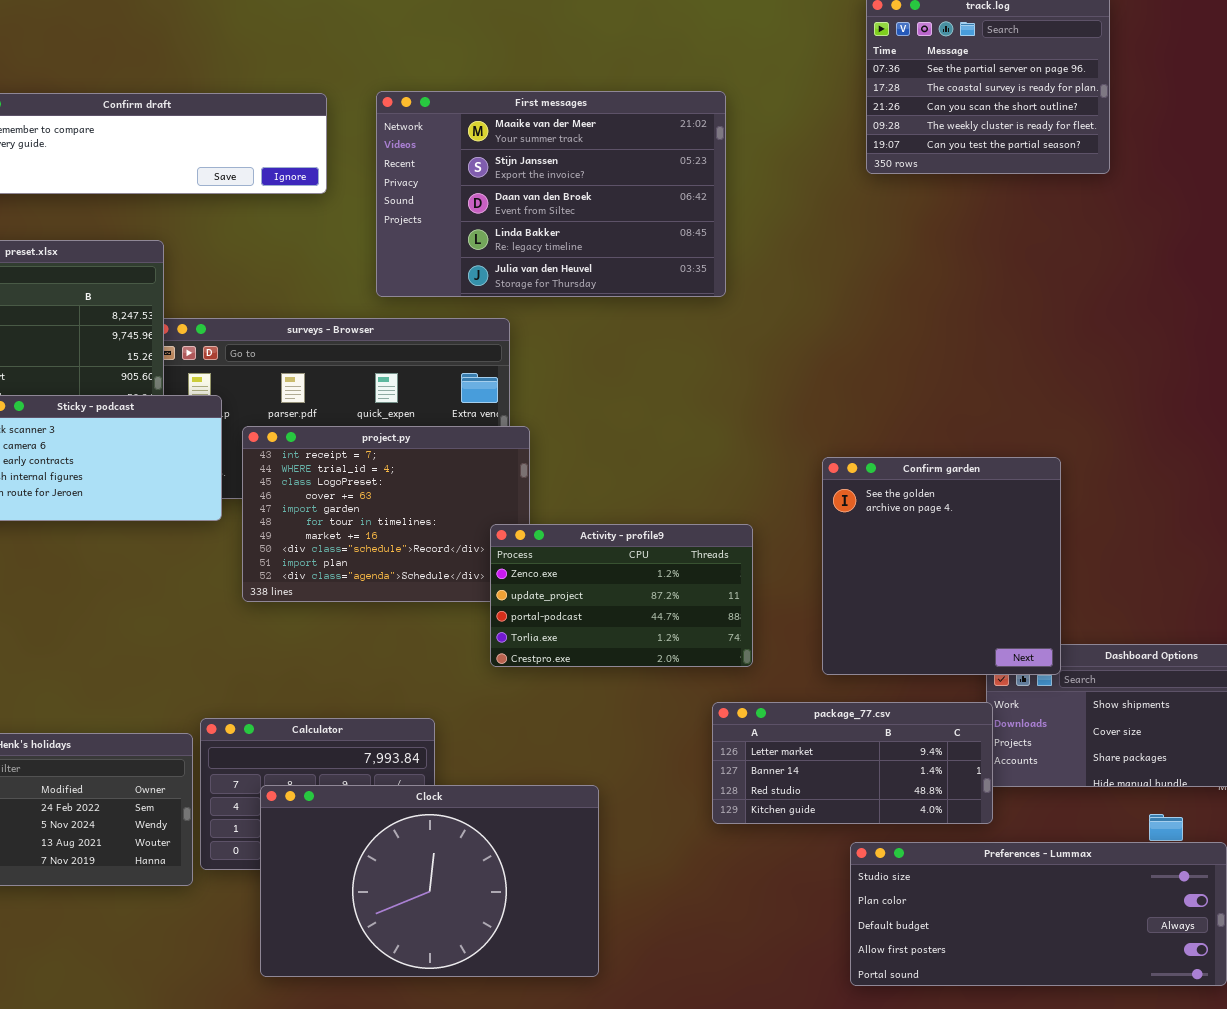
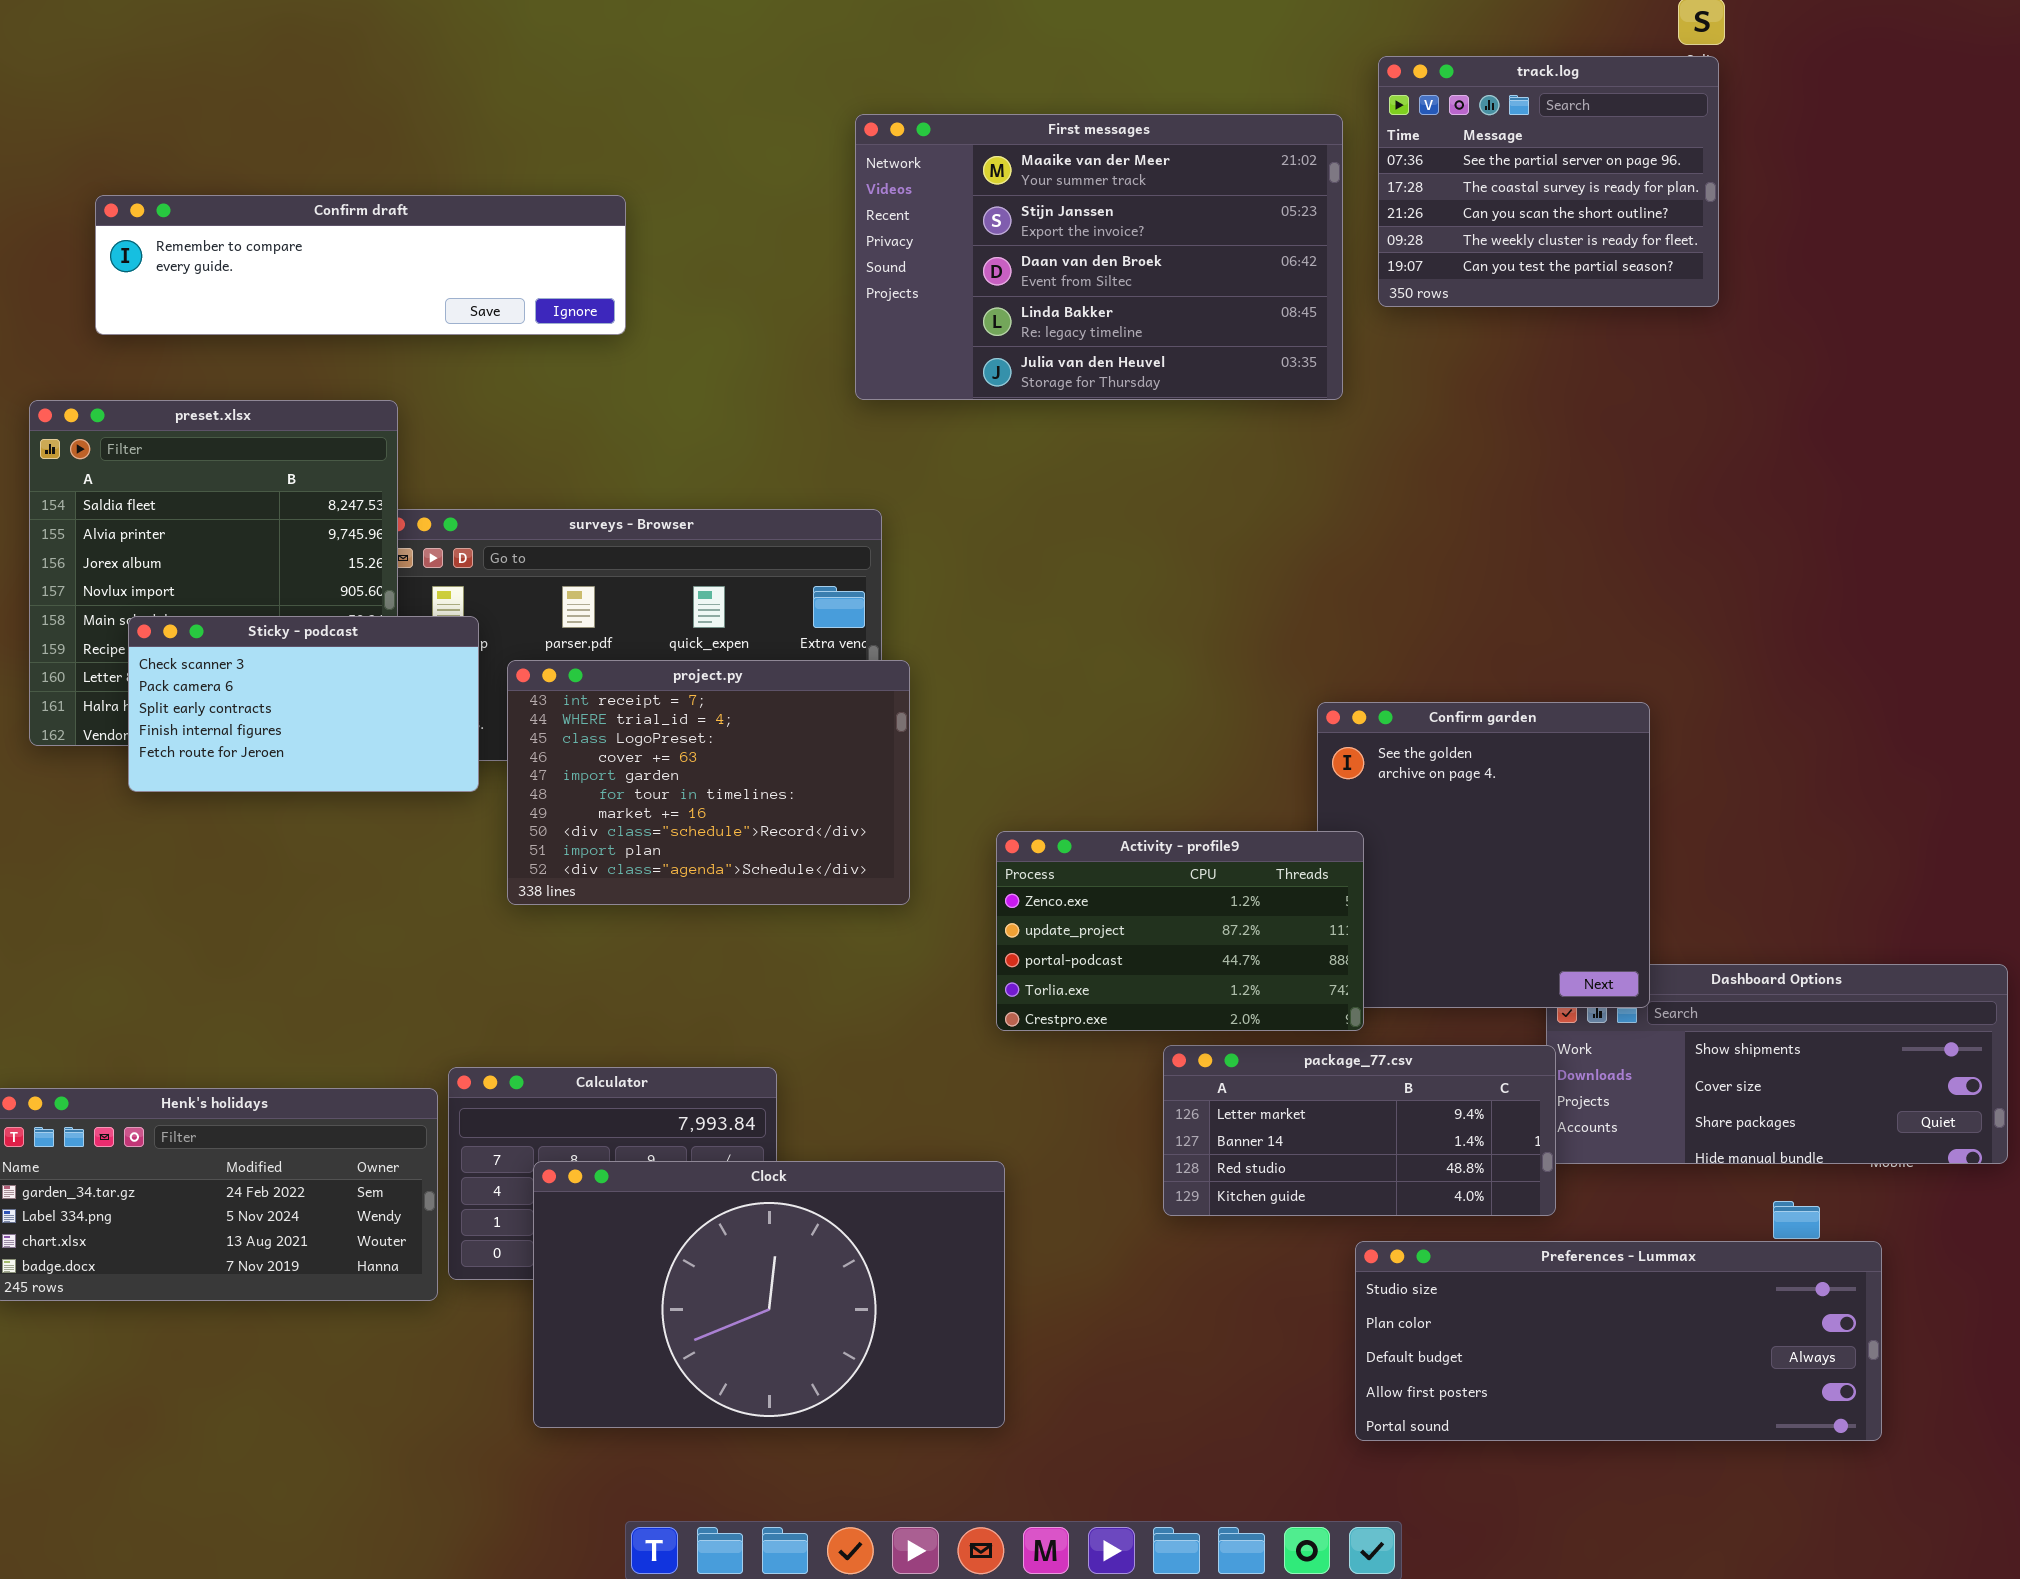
First messages: [376,91,726,297] -> [855,114,1343,400], moved
Activity - profile9: [490,524,753,667] -> [996,831,1364,1031], moved

